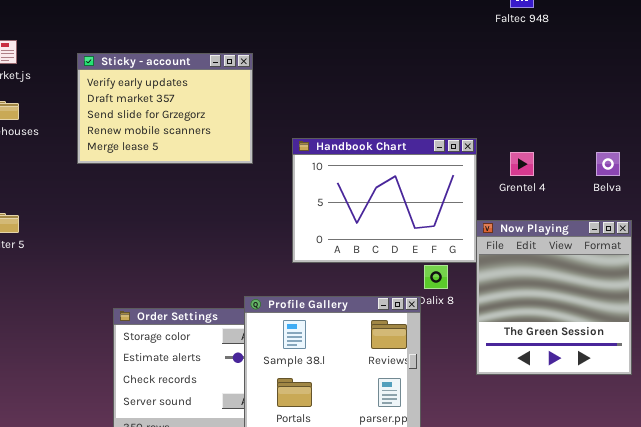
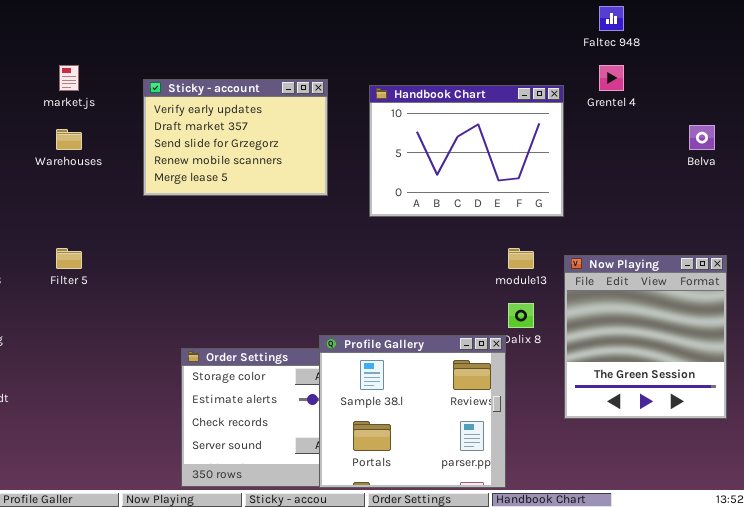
Handbook Chart: [292,138,477,263] -> [369,85,564,217], moved
Grentel 4: [510,152,534,176] -> [599,65,624,91], moved
Belva: [596,152,620,176] -> [689,125,715,150], moved

